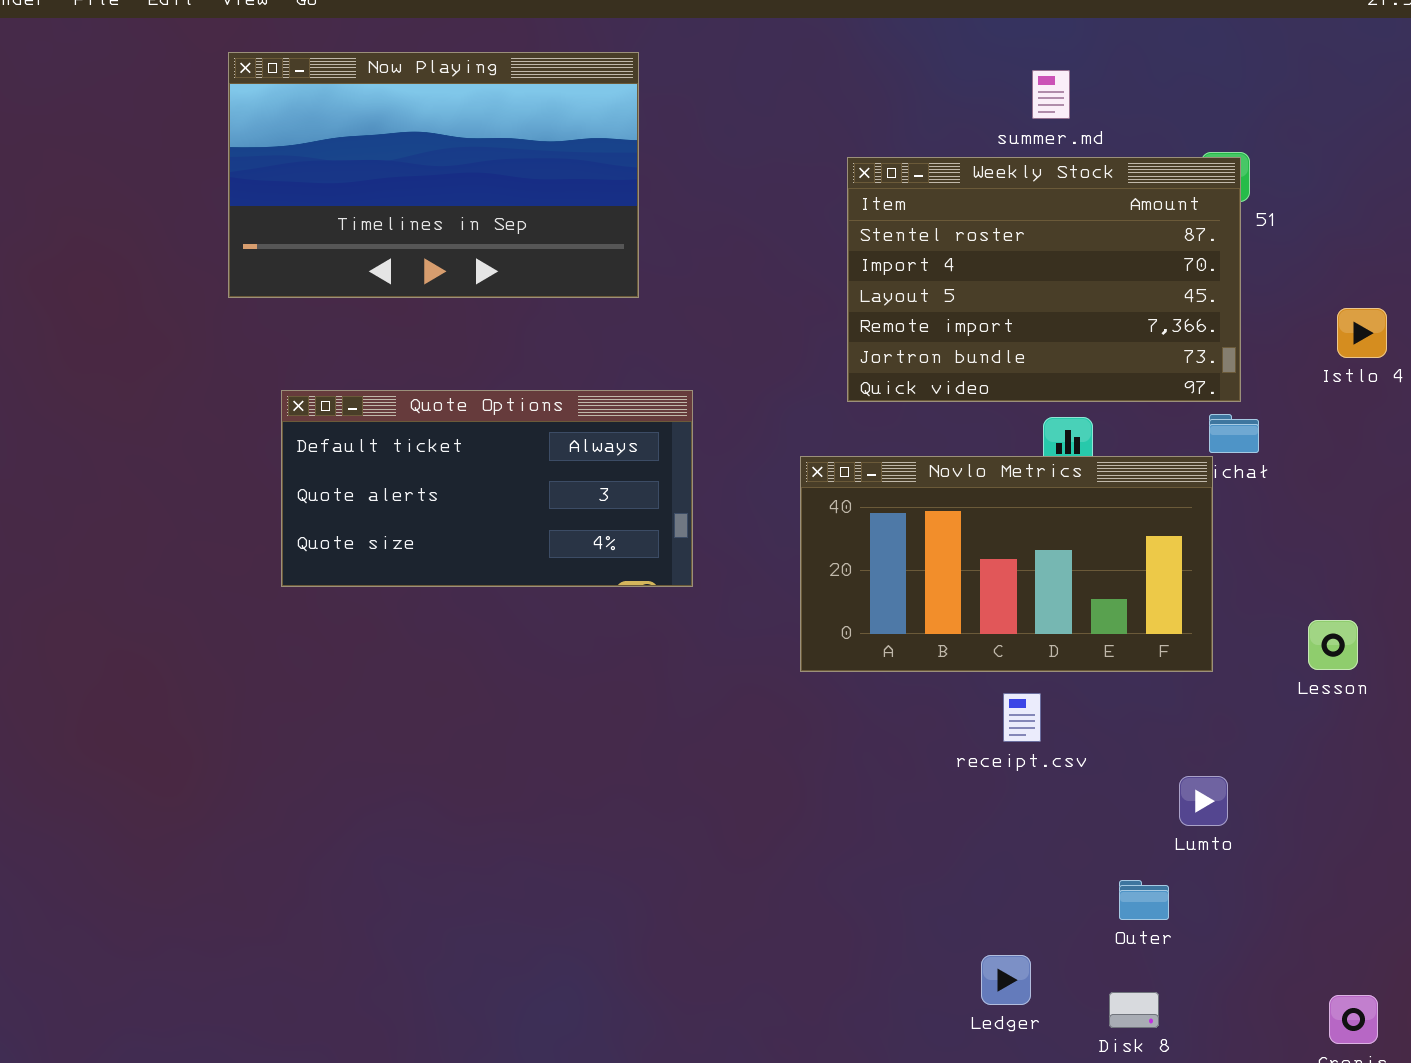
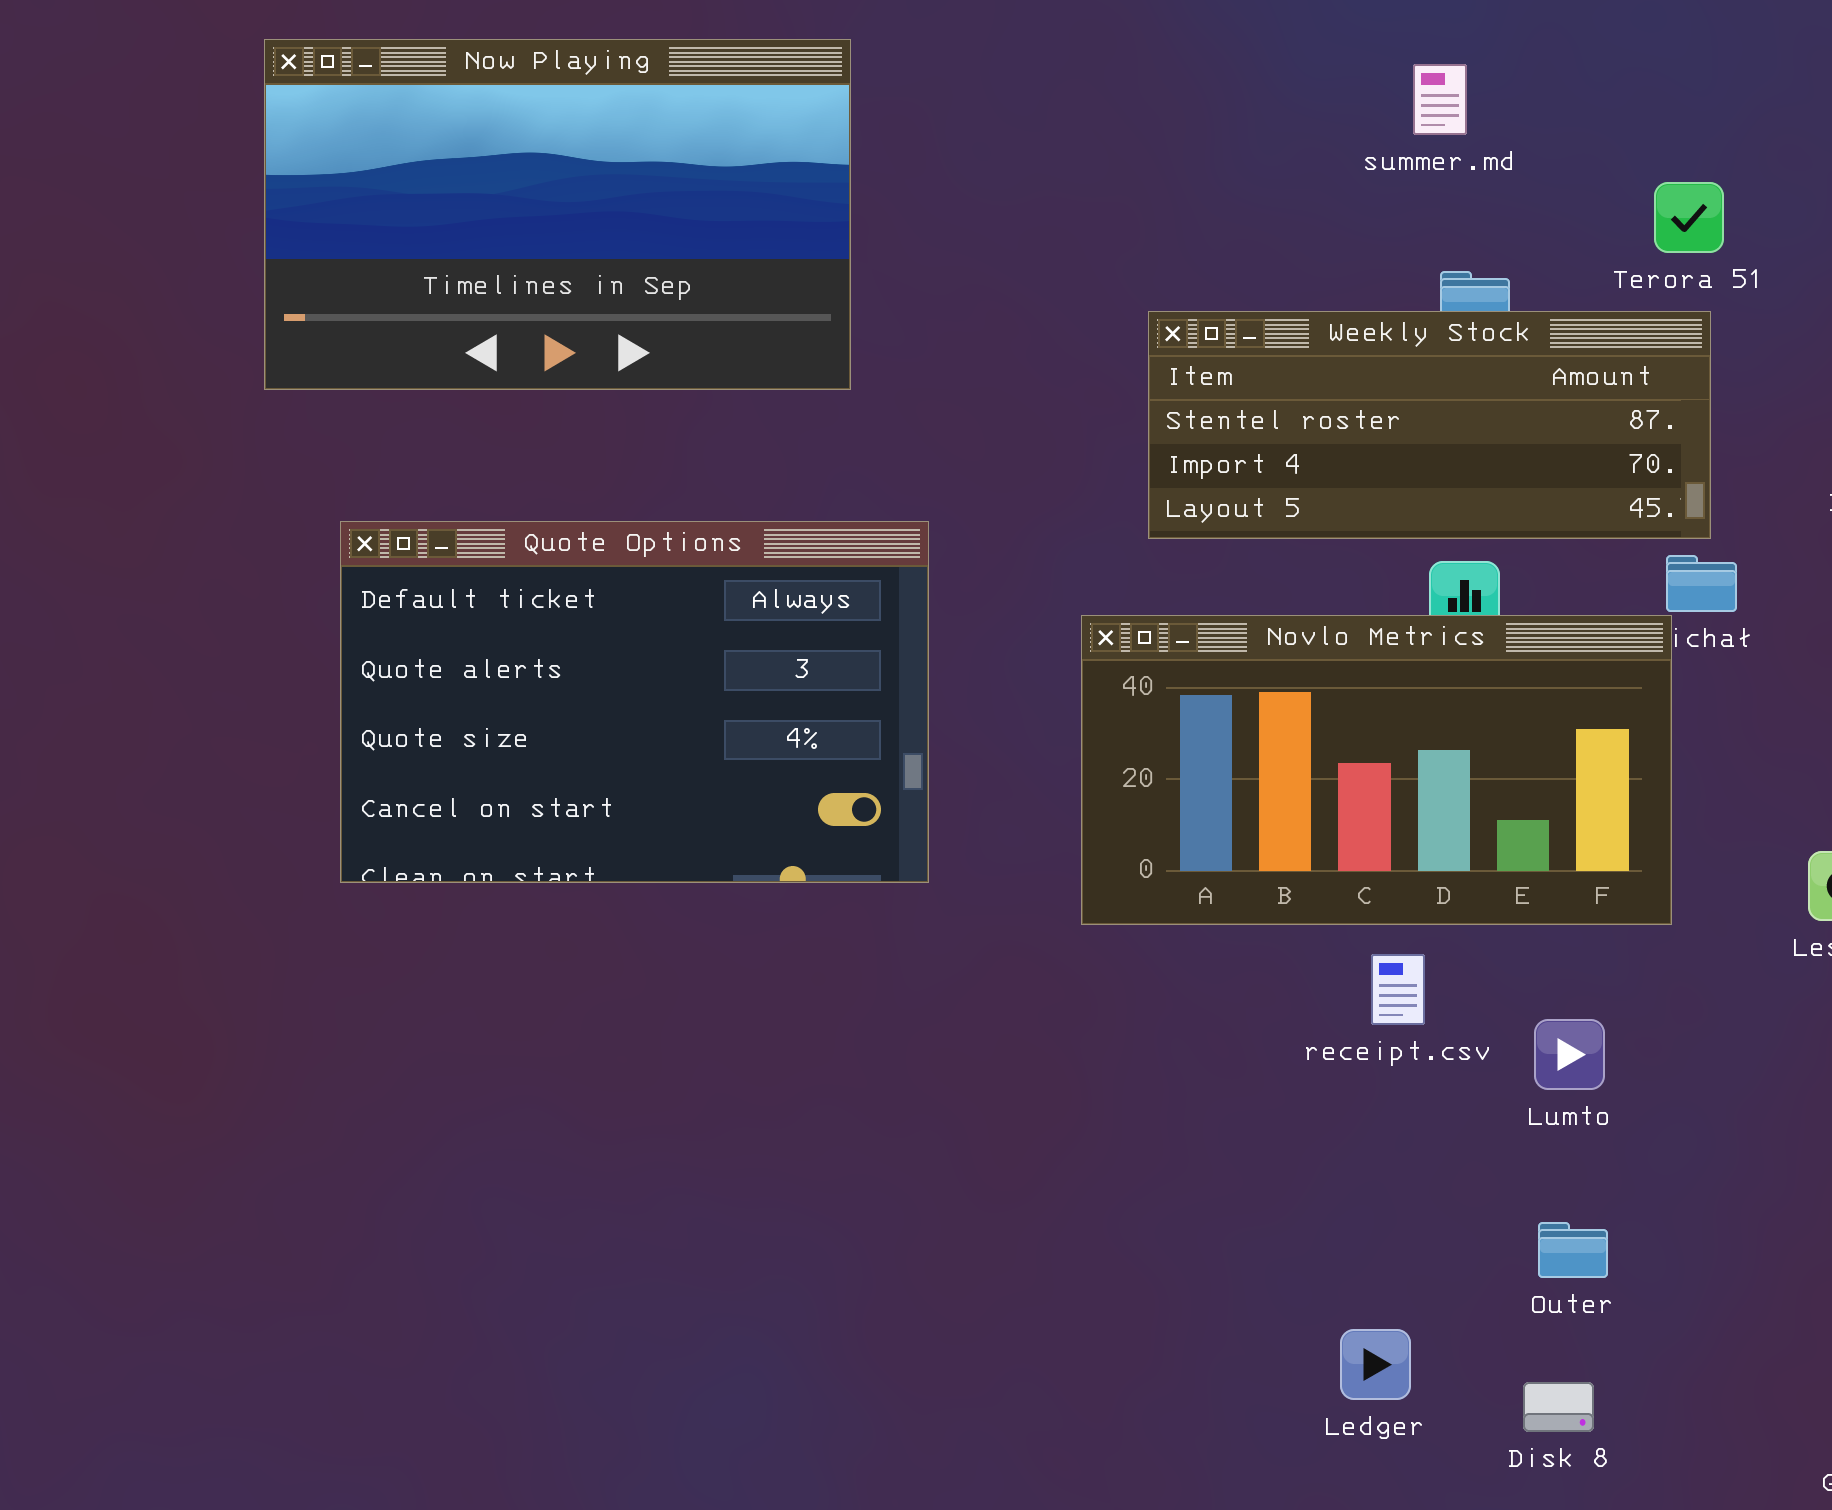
Weekly Stock: [847,157,1241,402] -> [1148,311,1711,539], resized
Quote Options: [281,390,693,587] -> [340,521,929,883], resized
Lumto: [1179,776,1228,826] -> [1534,1019,1605,1090], moved

